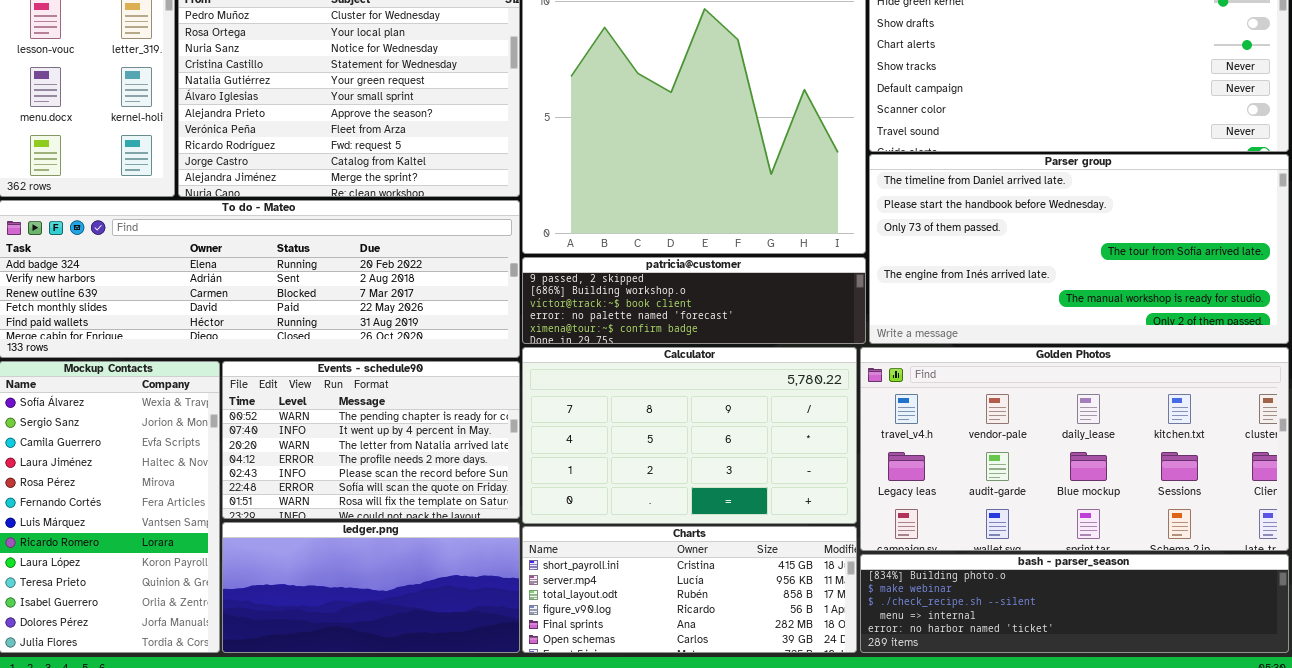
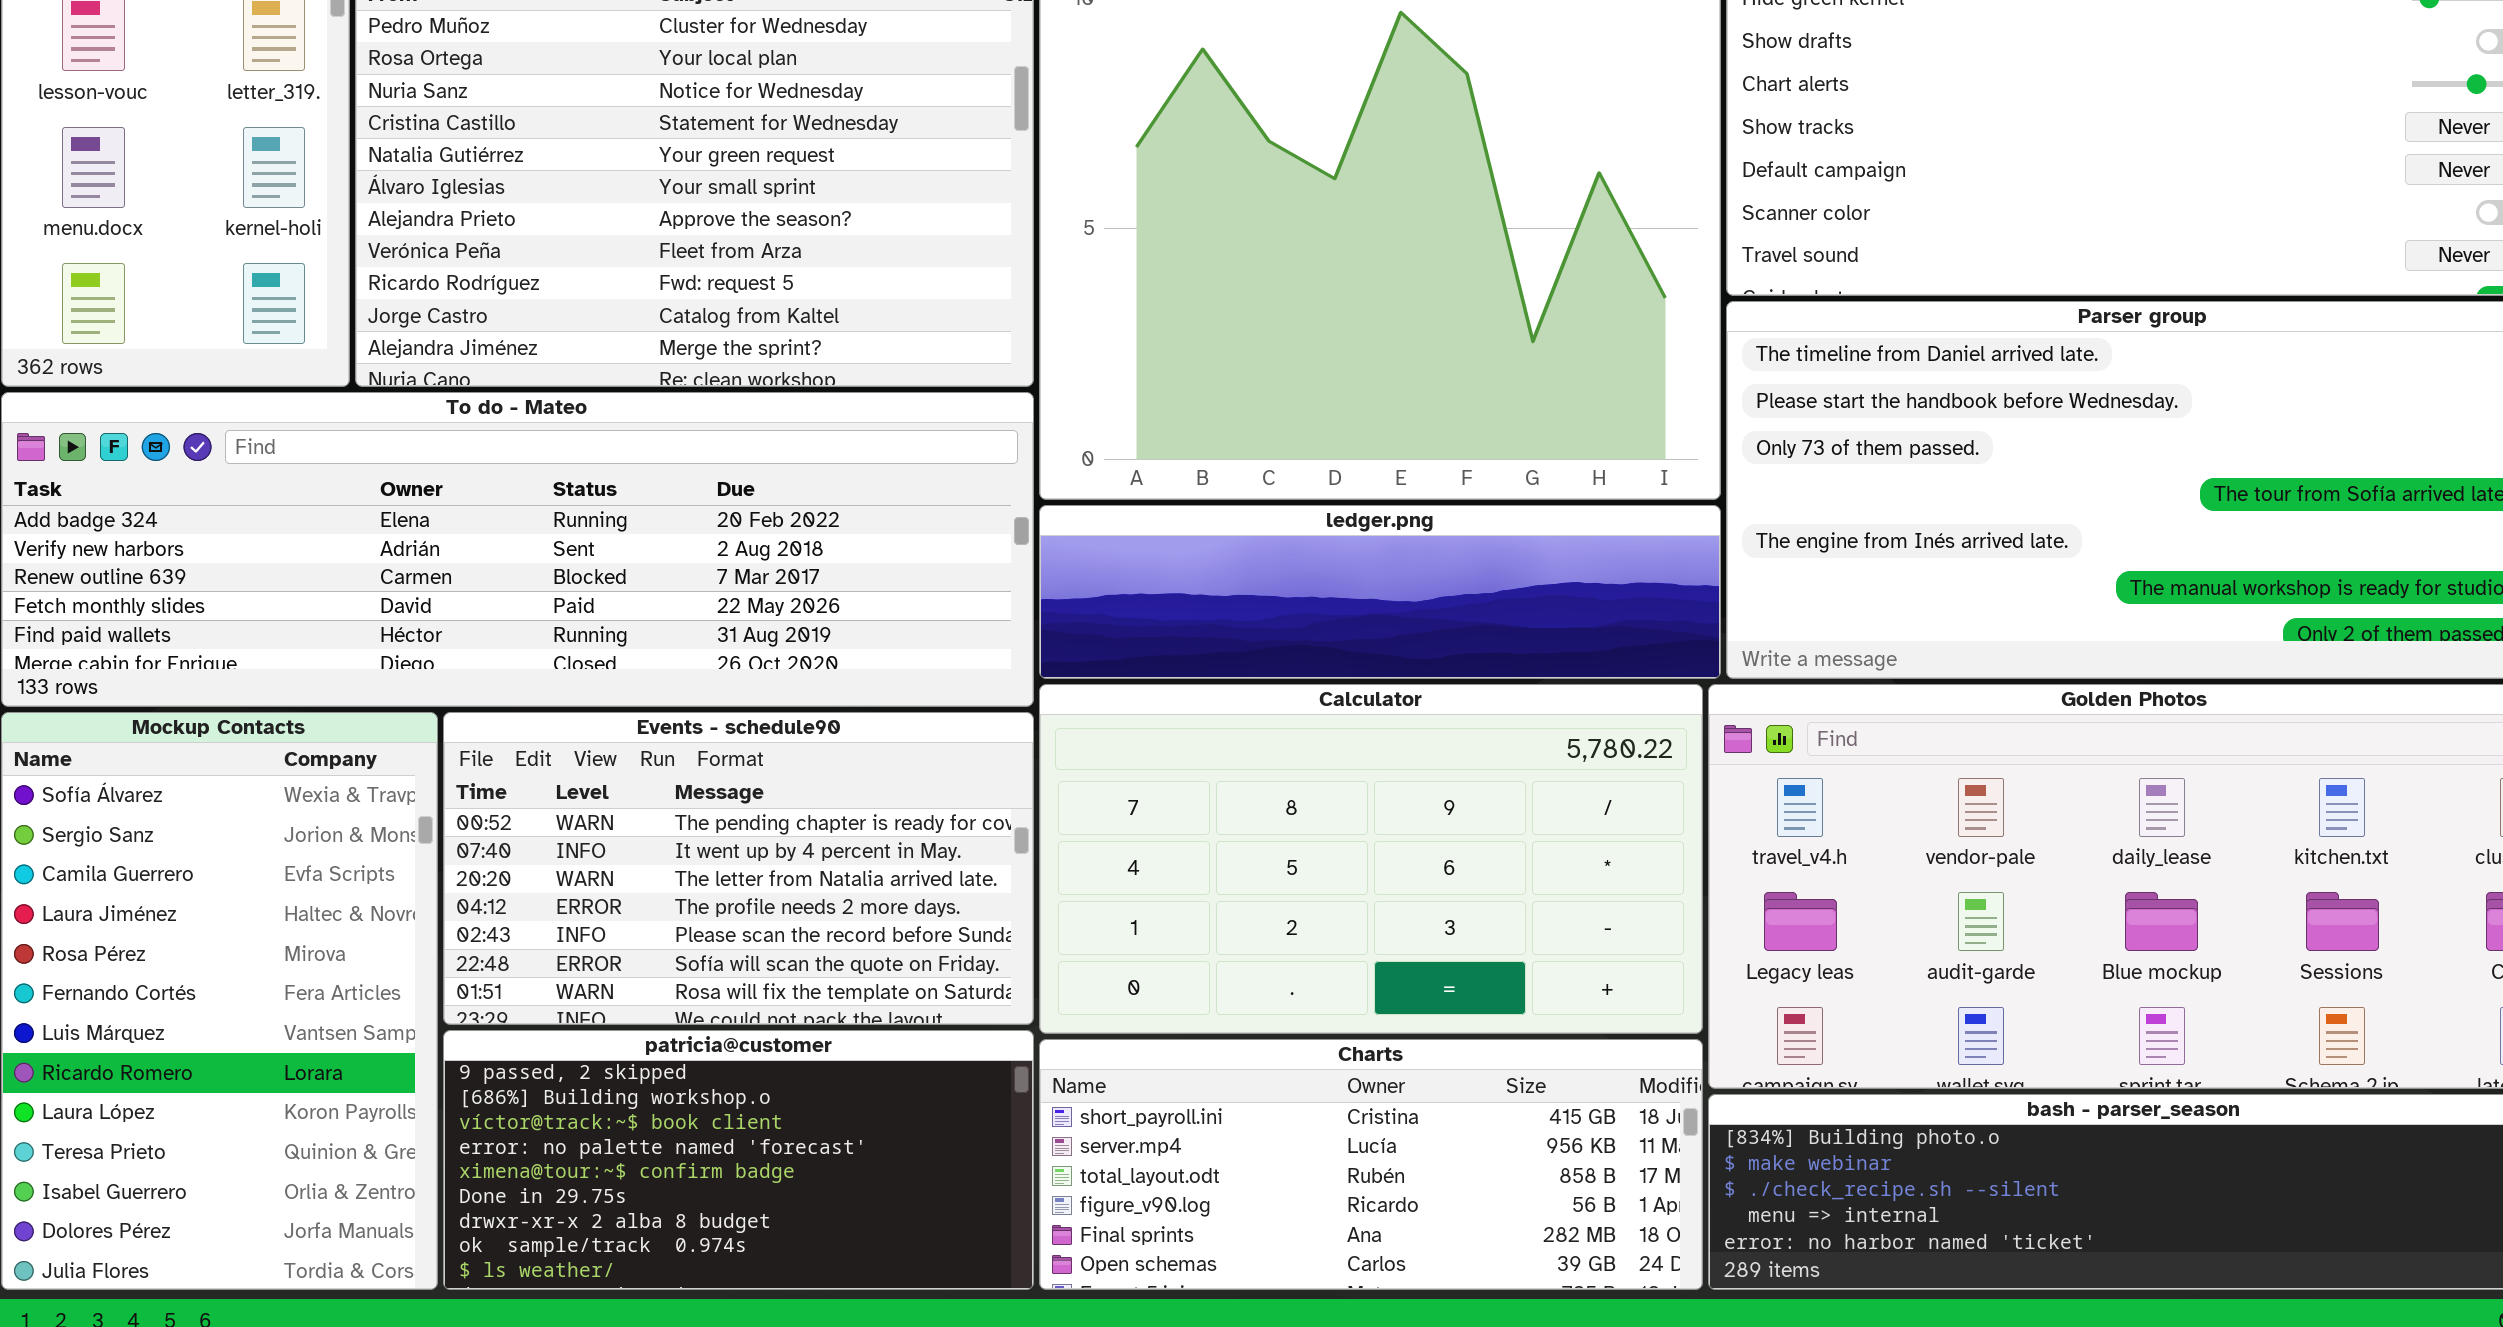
patricia@customer: [522,257,866,344] -> [443,1030,1034,1290], moved, resized
ledger.png: [222,522,520,653] -> [1039,505,1721,679], moved, resized

